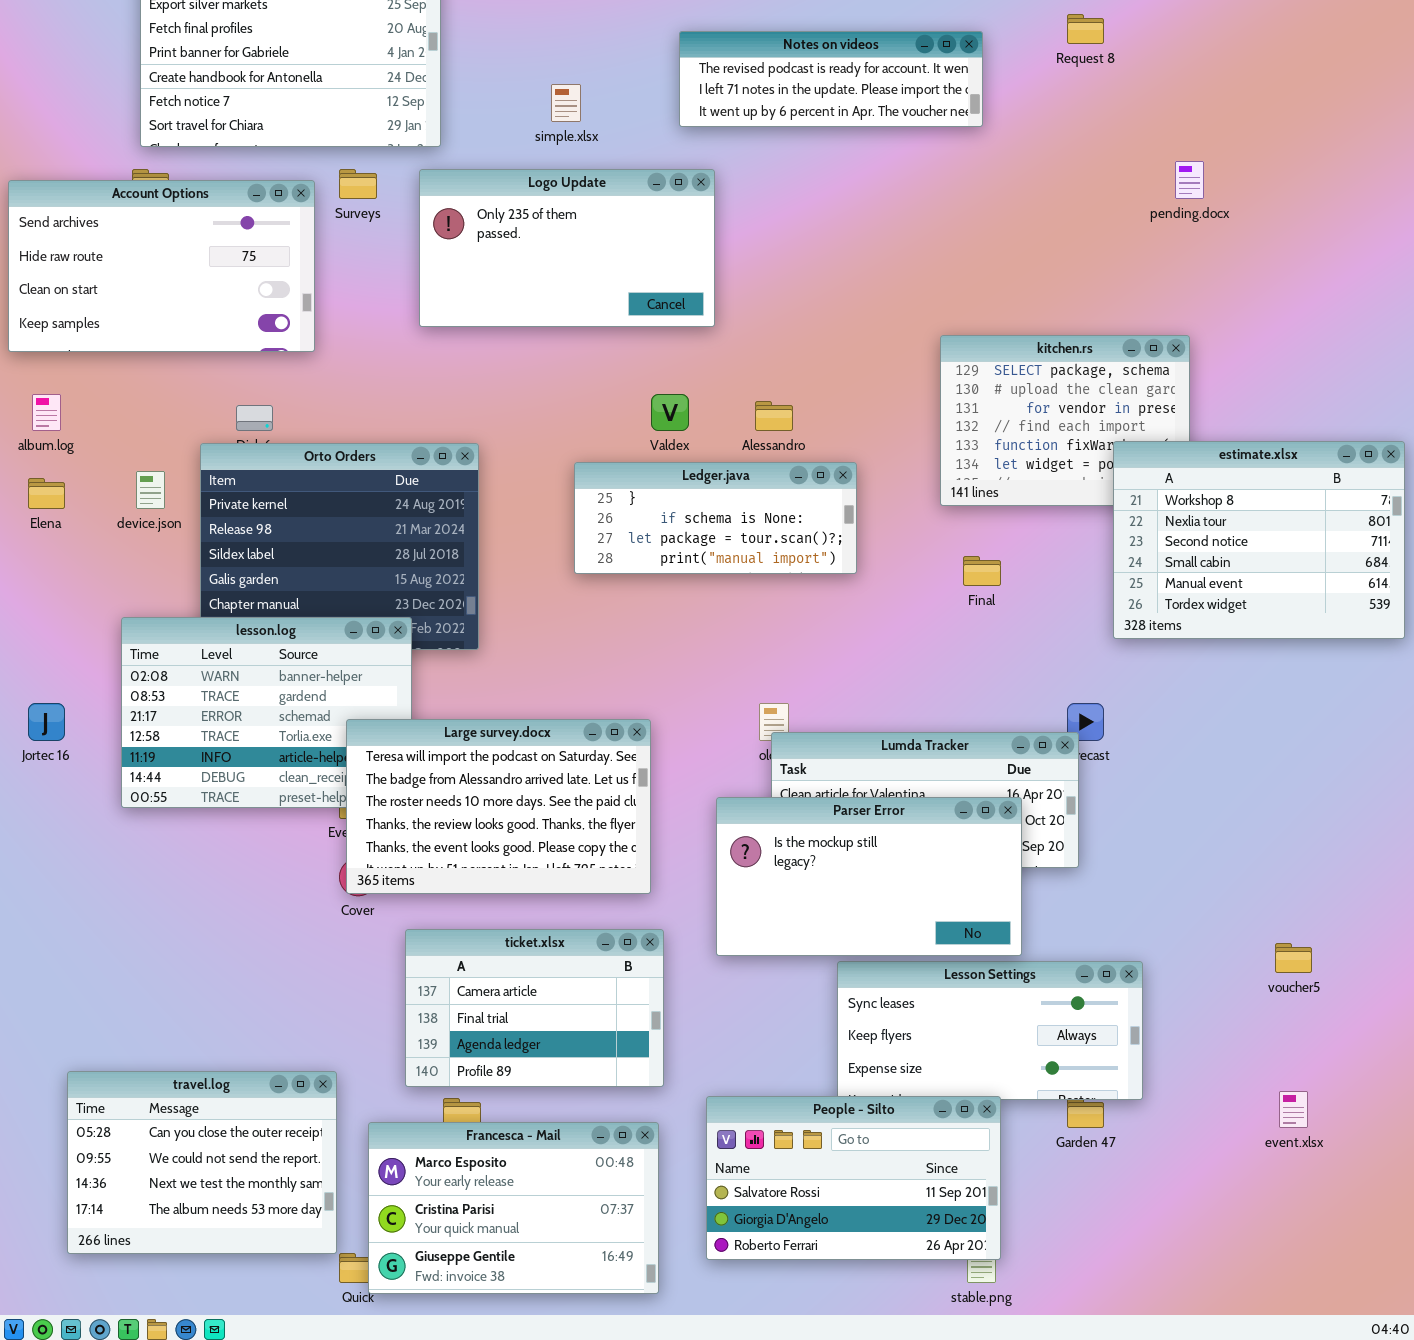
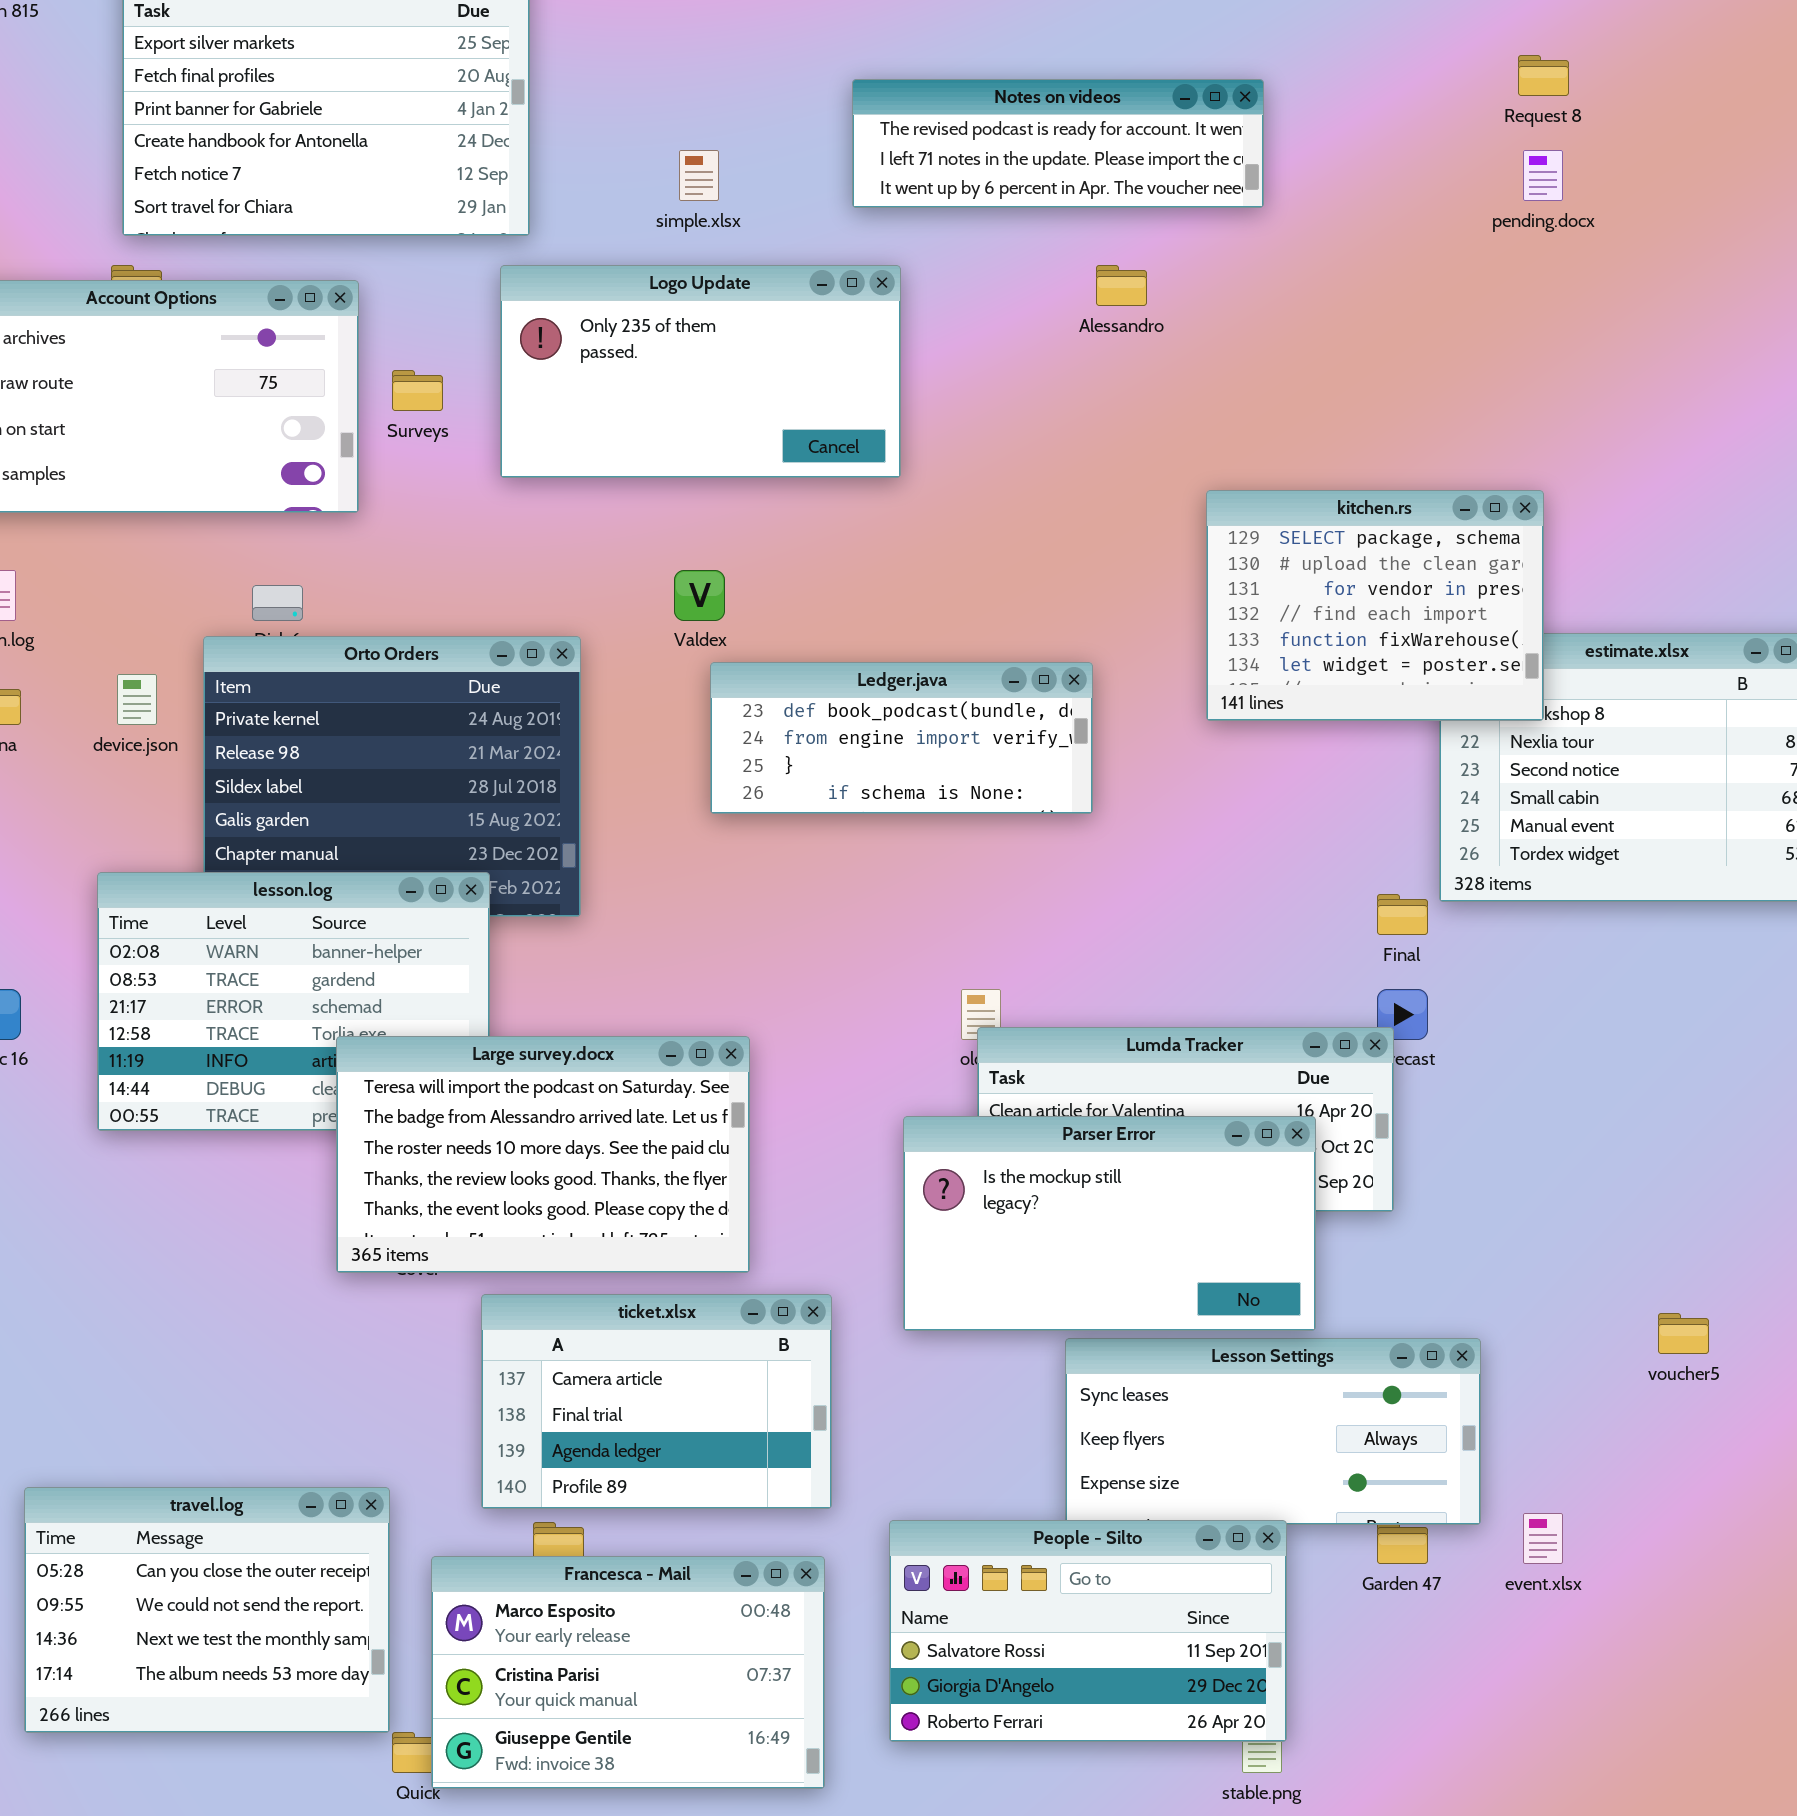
Request 8: [1067,14,1104,44] -> [1518,55,1569,96], moved
pending.docx: [1175,161,1204,199] -> [1523,150,1563,201], moved
Surveys: [339,169,377,199] -> [392,370,443,411], moved
kitchen.rs: [940,335,1190,506] -> [1206,490,1544,721], raised
Valdex: [651,394,689,431] -> [674,570,725,621], moved
Alessandro: [755,401,793,431] -> [1096,265,1147,306], moved
Ledger.java: [574,462,857,574] -> [710,662,1093,814], scrolled up 2 rows
Final: [963,556,1001,586] -> [1377,894,1428,935], moved
Large survey.docx: [346,719,651,894] -> [336,1036,750,1273], moved
event.xlsx: [1279,1091,1308,1128] -> [1523,1513,1563,1564], moved

